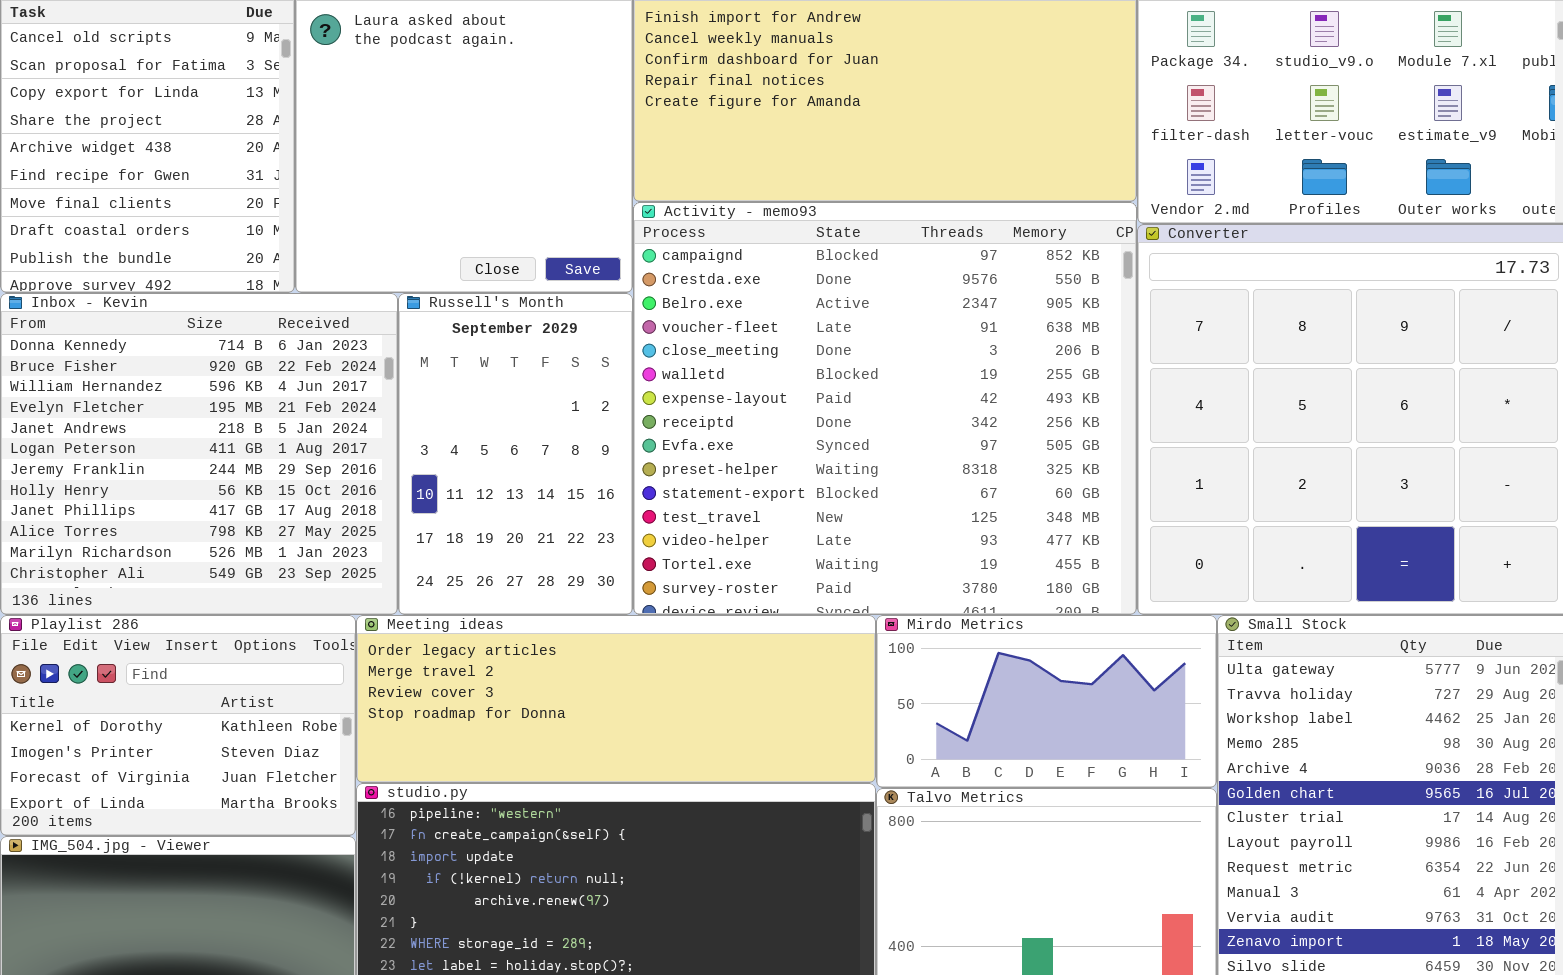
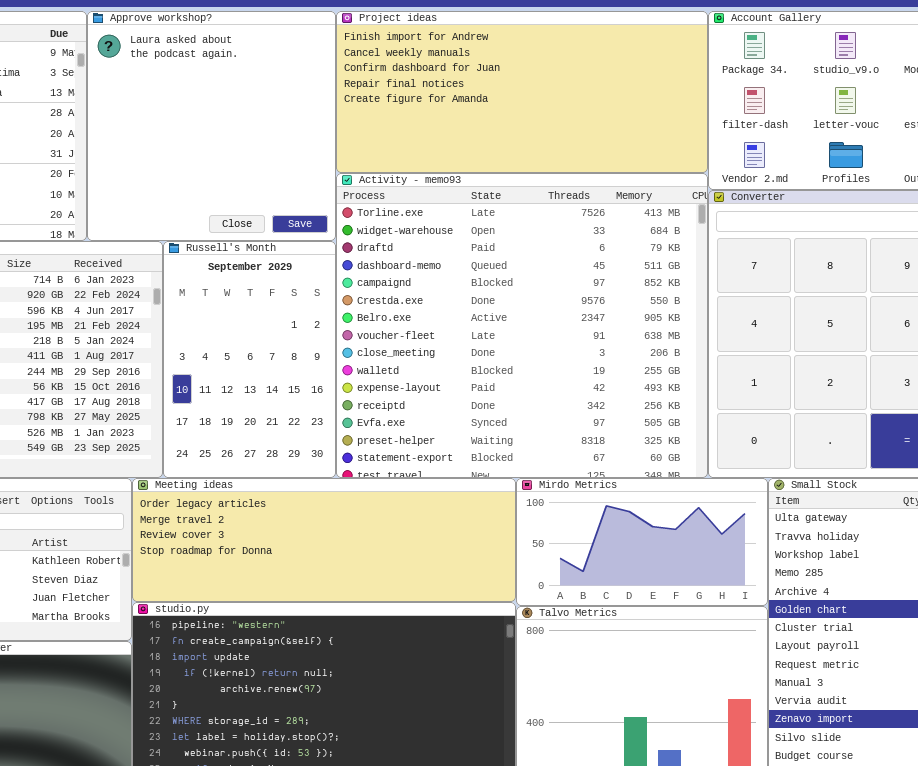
Activity - memo93: [633,202,1137,615] -> [336,173,708,478], scrolled up 4 rows

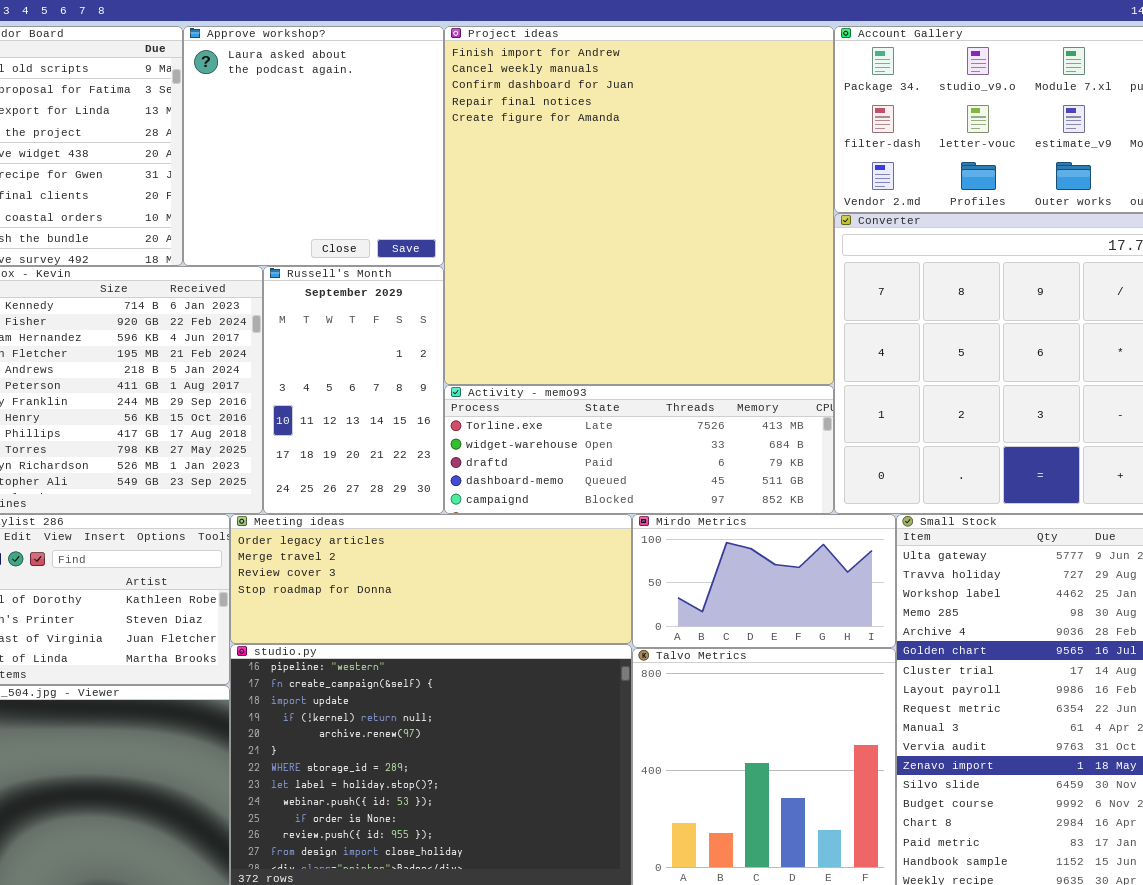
Project ideas: [336,11,708,173] -> [444,26,834,385], resized
Activity - memo93: [336,173,708,478] -> [444,385,834,514], resized

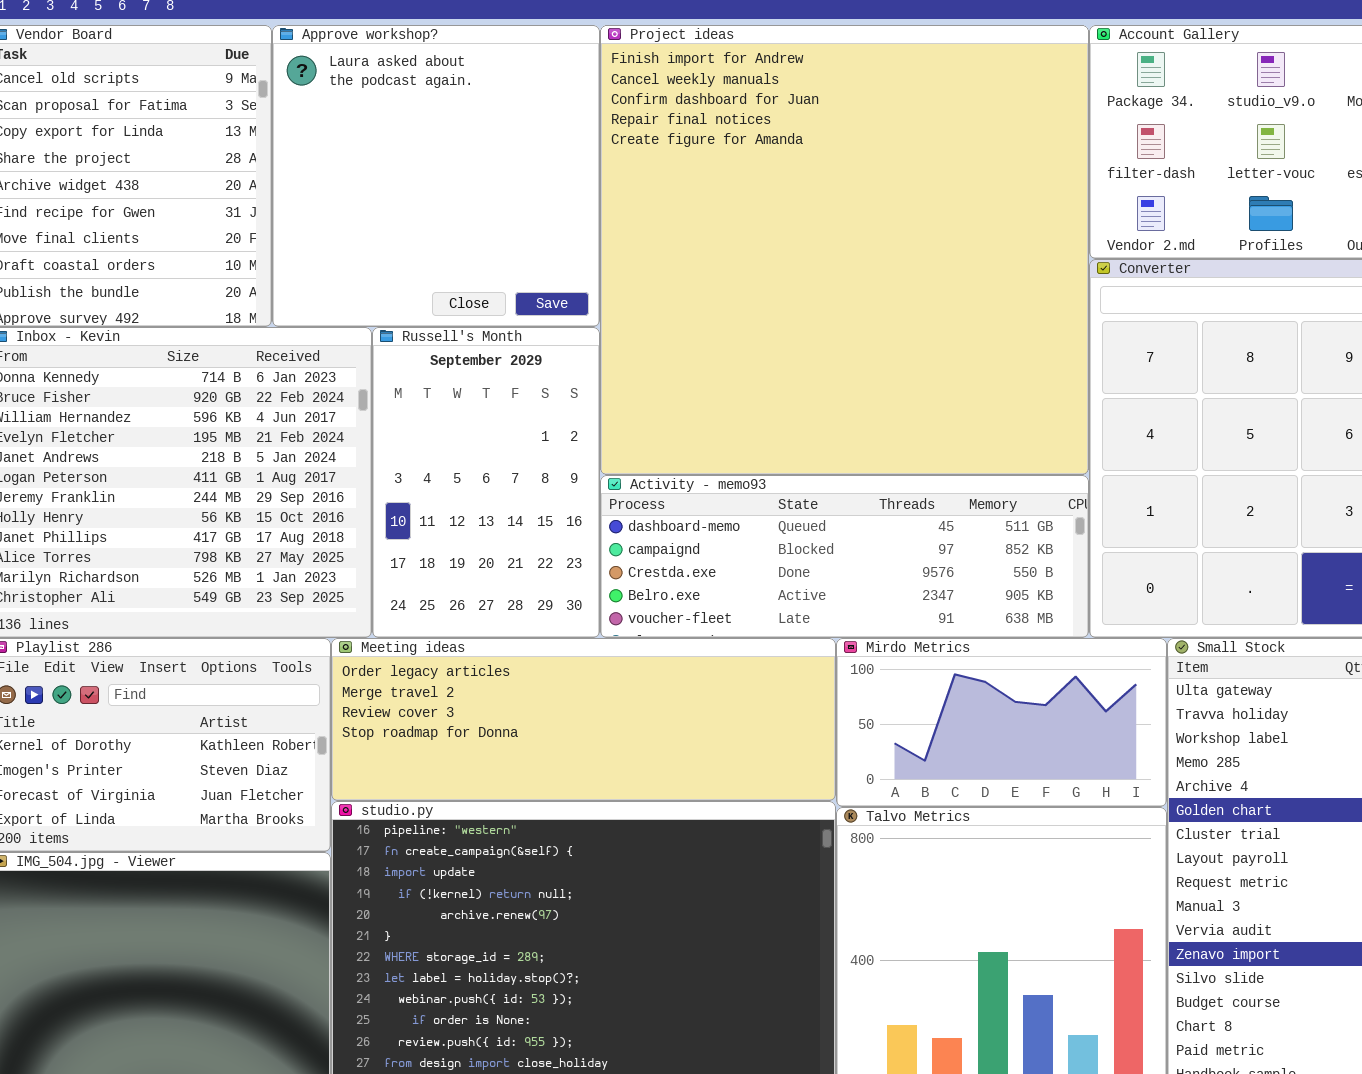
Activity - memo93: [444,385,834,514] -> [600,475,1089,638], scrolled down 3 rows

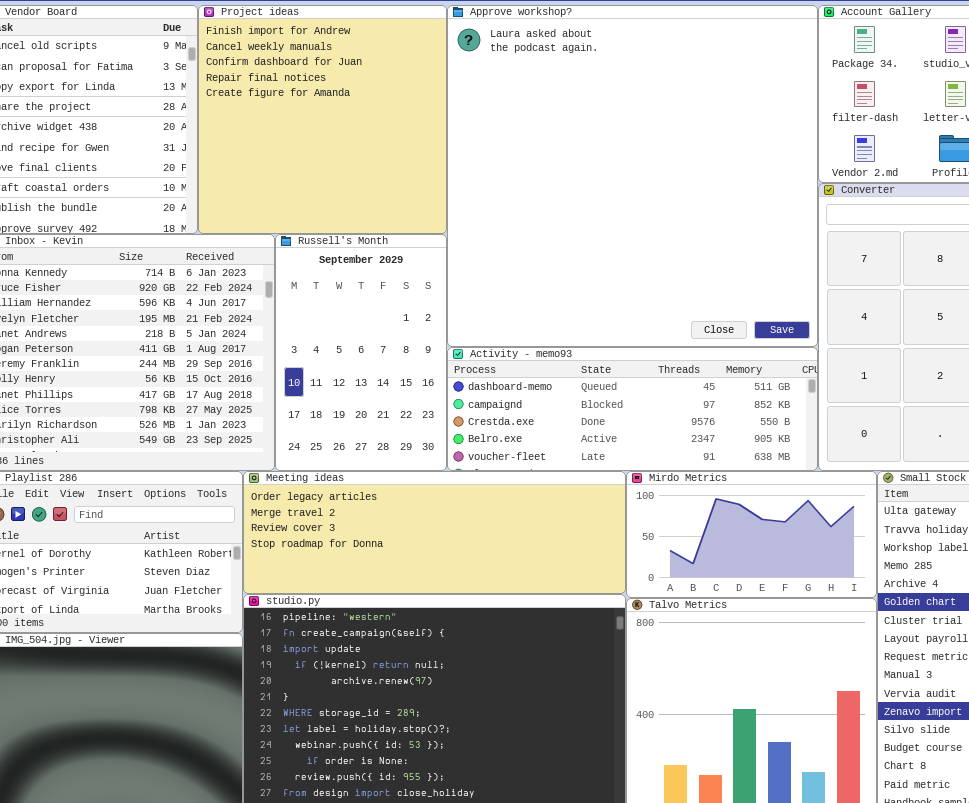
Approve workshop?: [272,25,600,327] -> [447,5,818,347], moved, resized
Project ideas: [600,25,1089,475] -> [198,5,447,234], moved, resized

